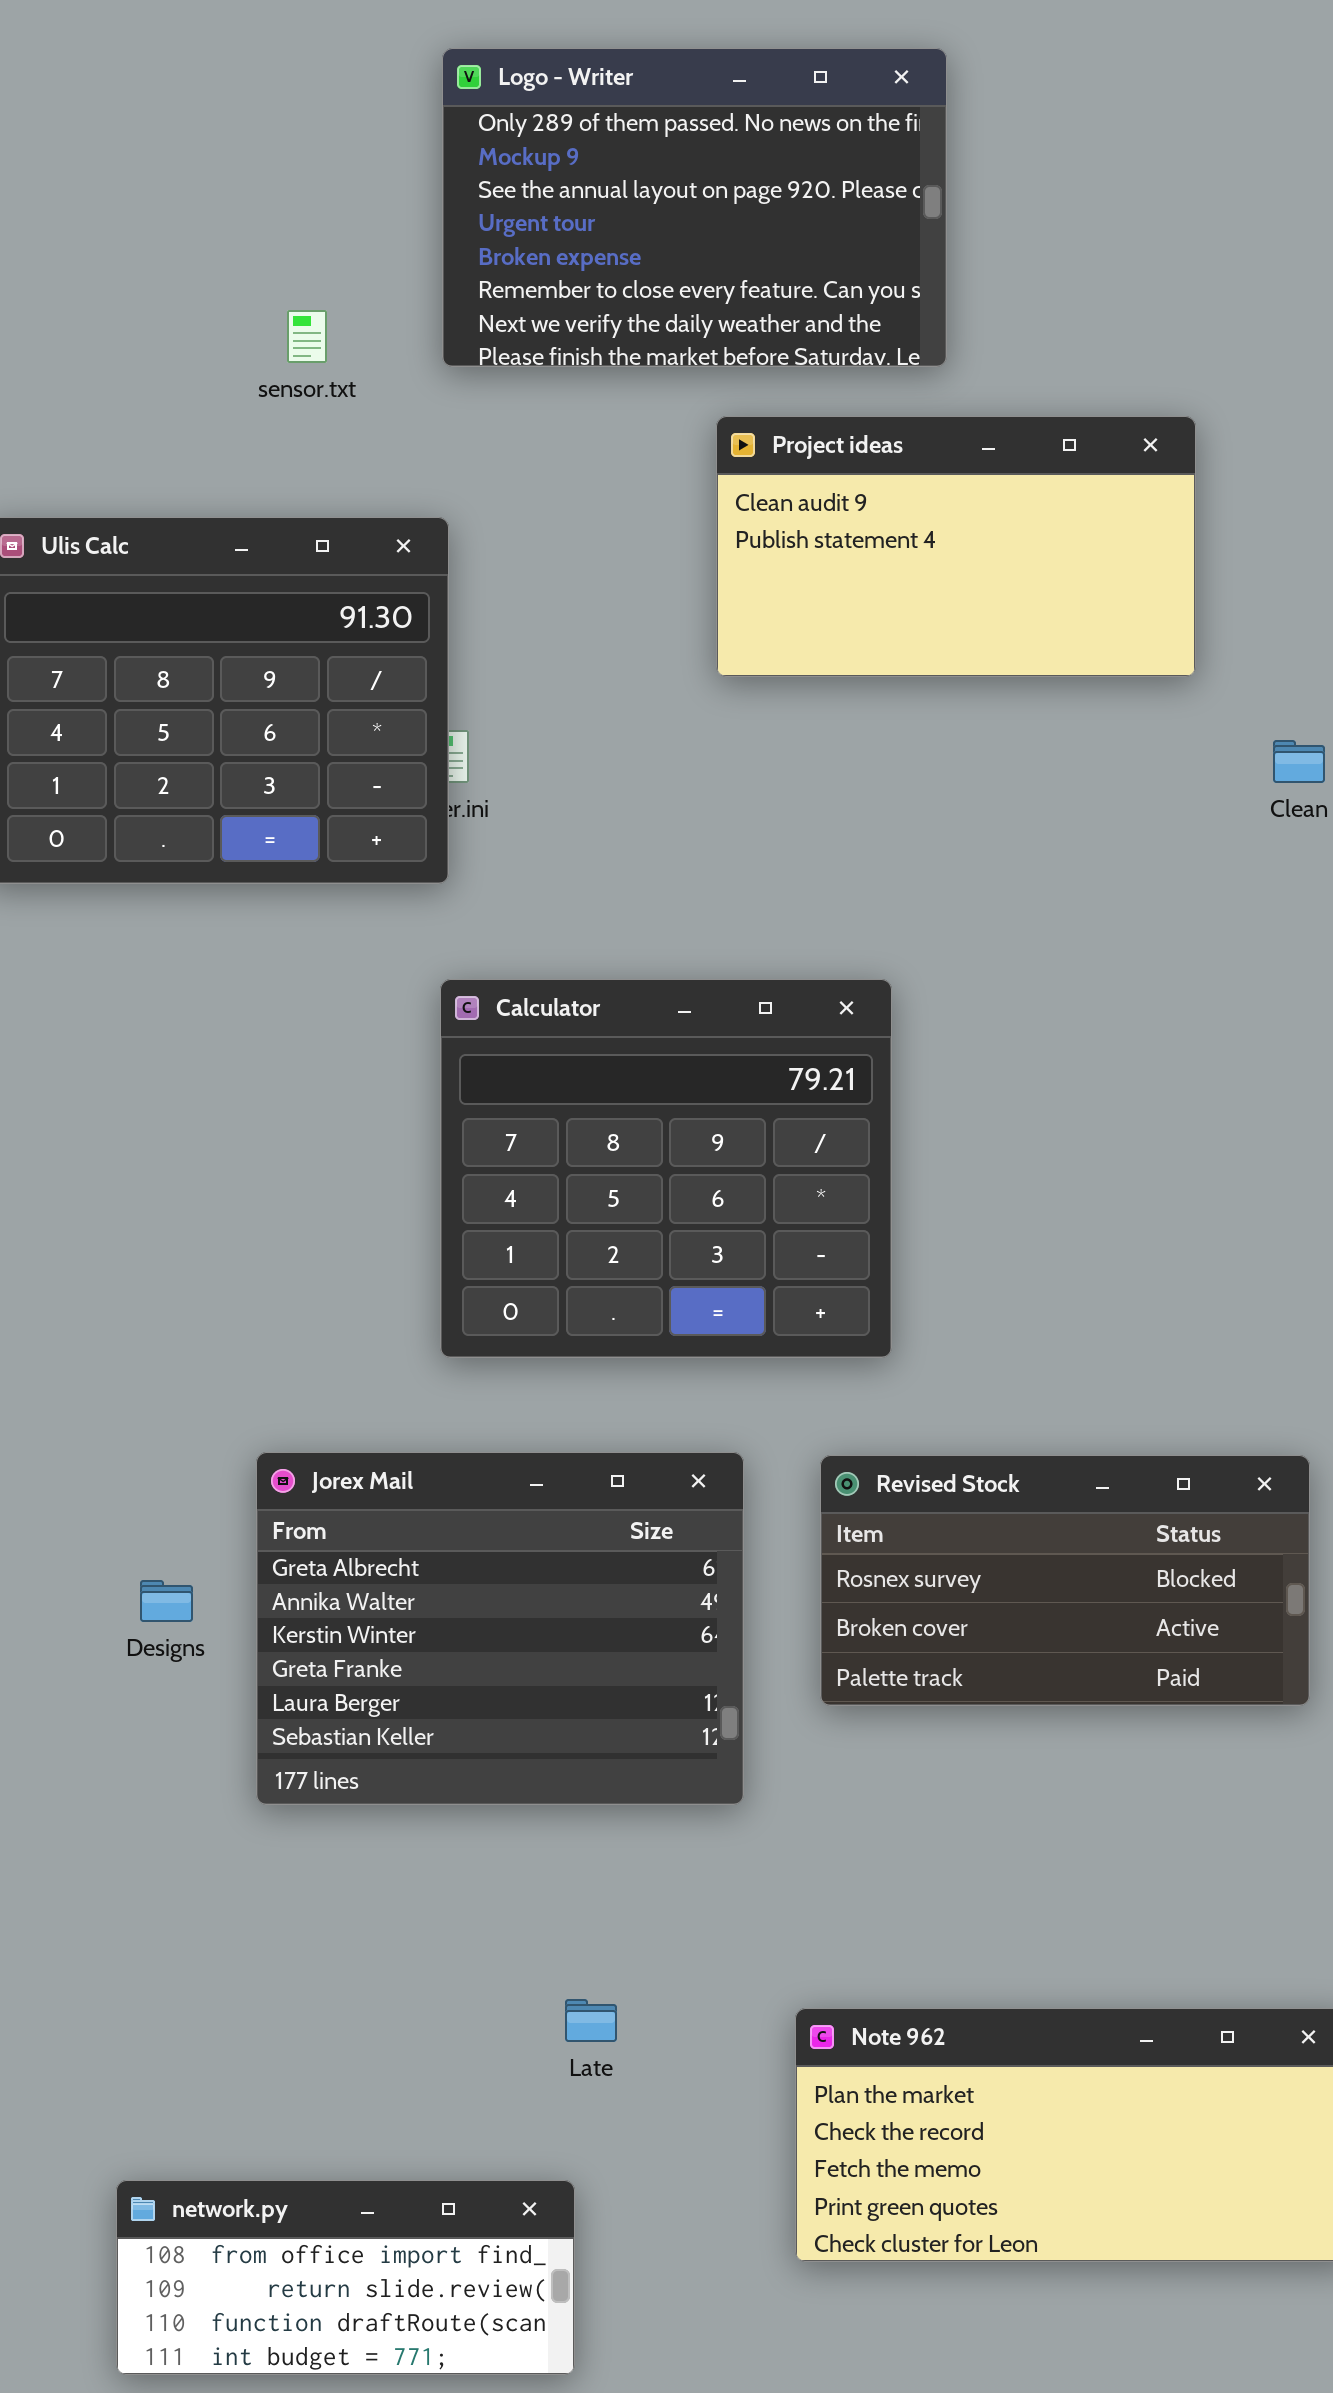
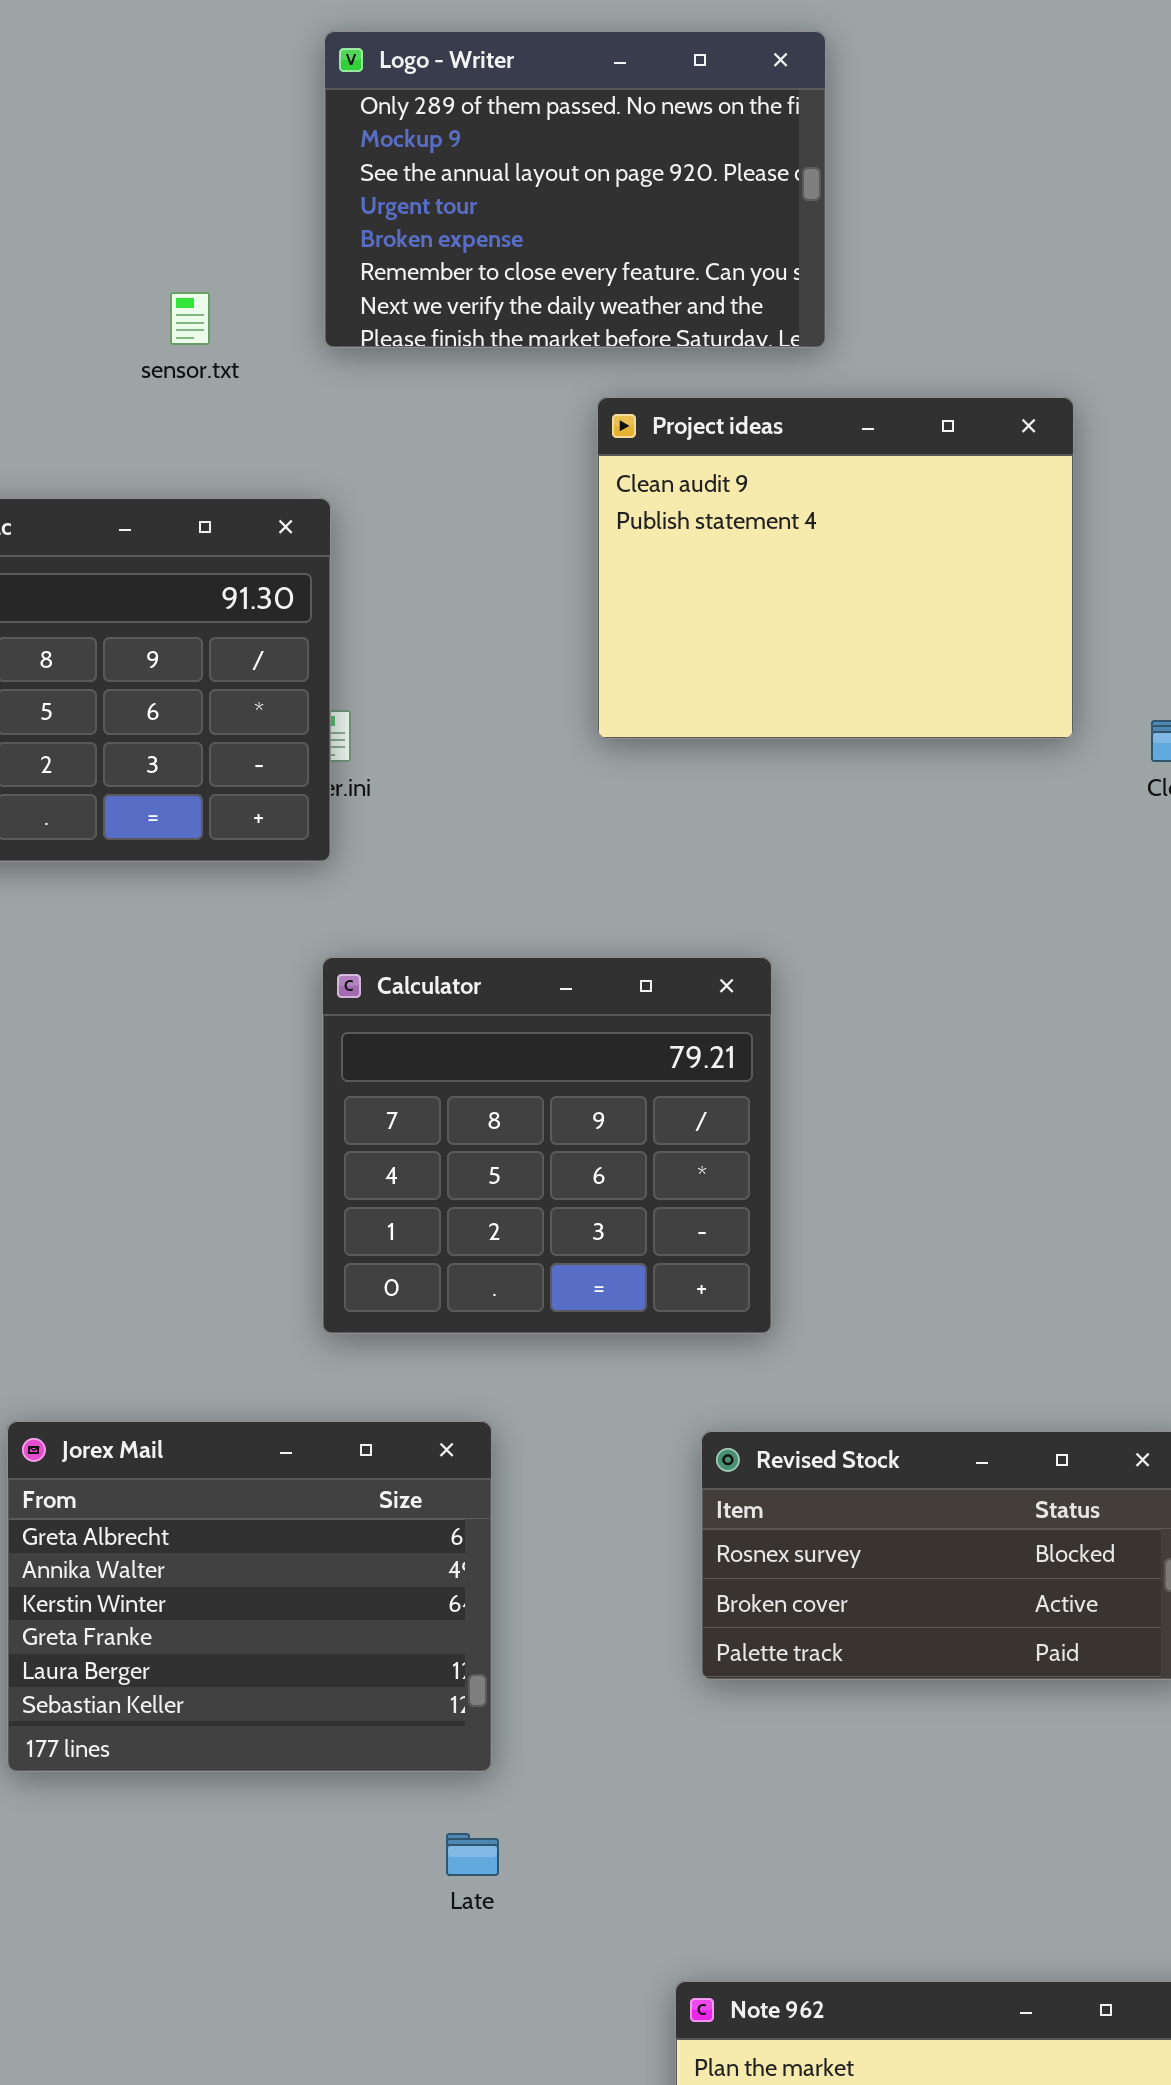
Project ideas: [716,416,1196,677] -> [597,397,1074,739], resized
Jorex Mail: [256,1452,744,1805] -> [7,1421,492,1772], moved
Late: [565,1999,617,2042] -> [446,1833,499,1876], moved

